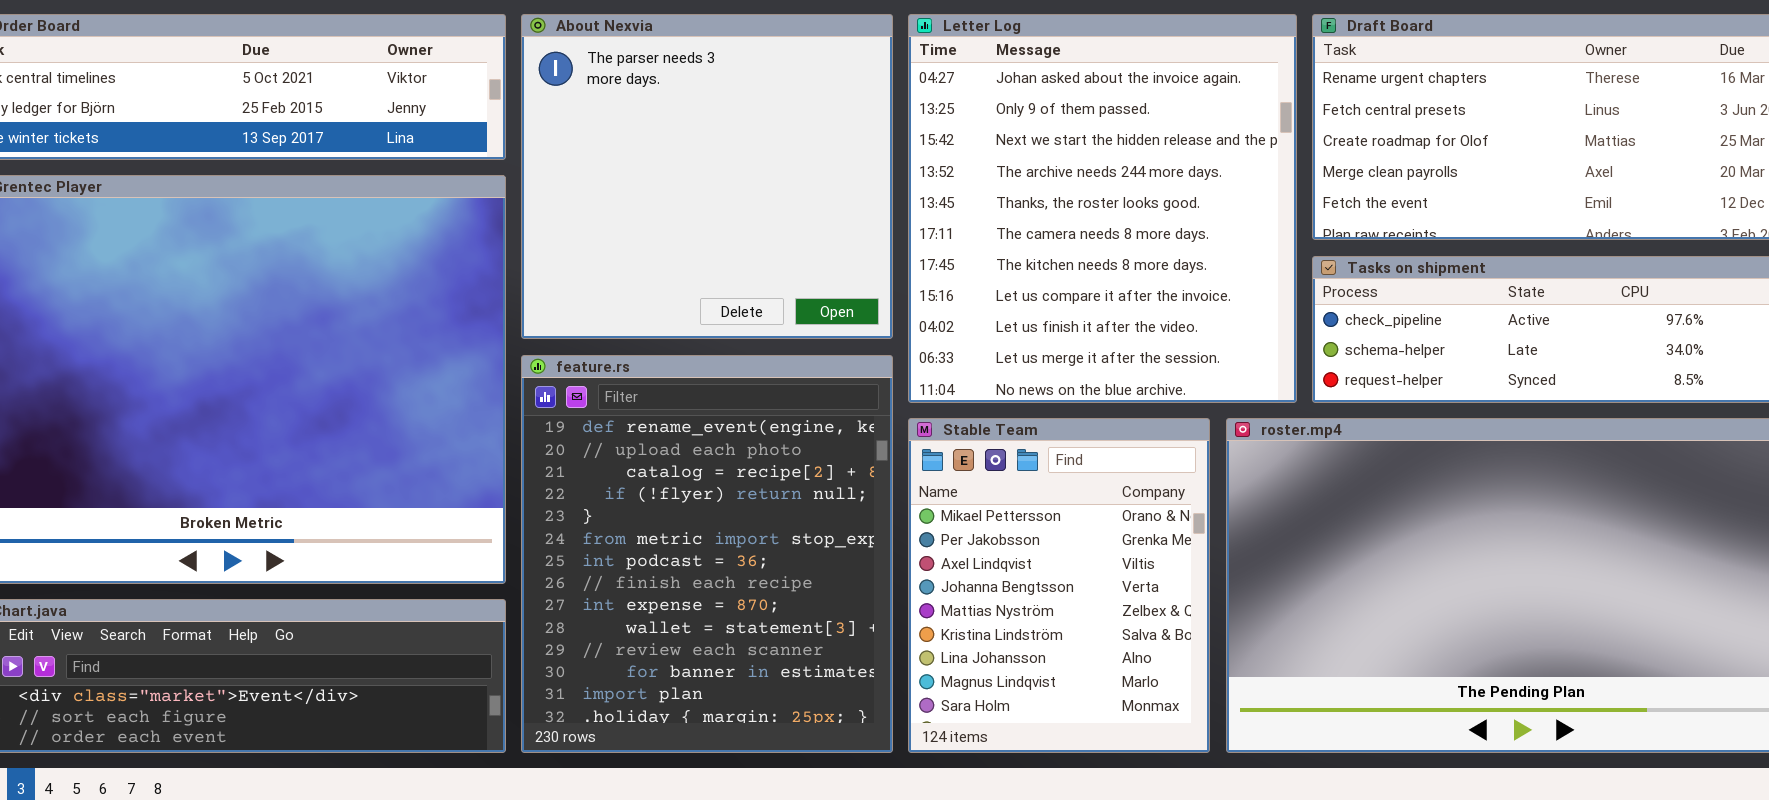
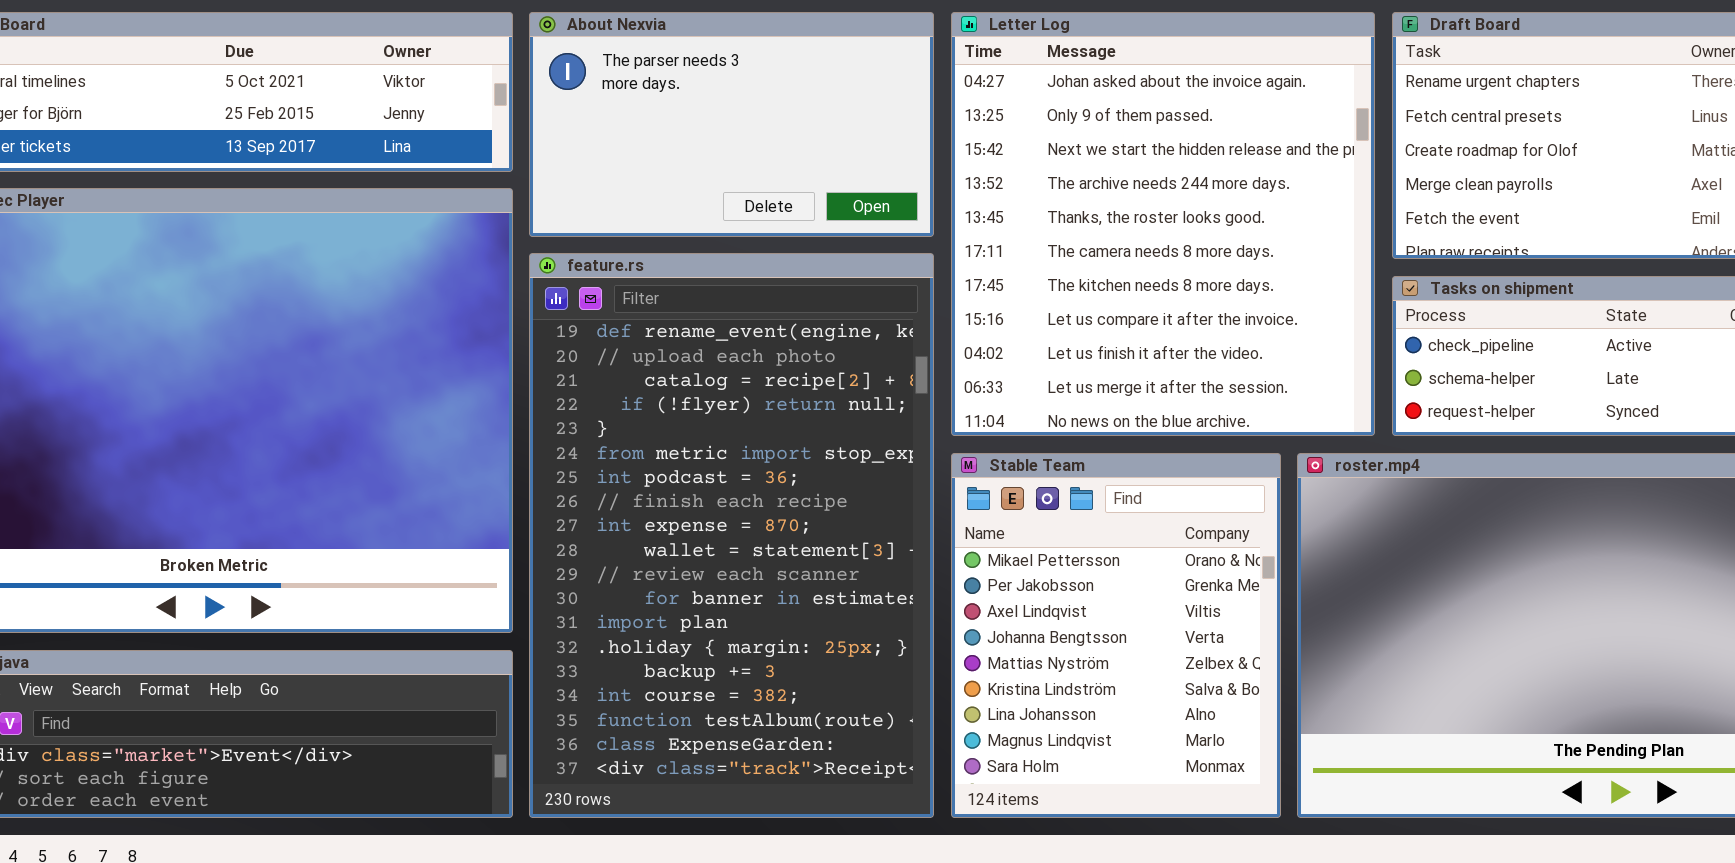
About Nexvia: [521,14,893,339] -> [529,12,934,237], resized
feature.rs: [521,355,893,753] -> [529,253,934,818], resized

